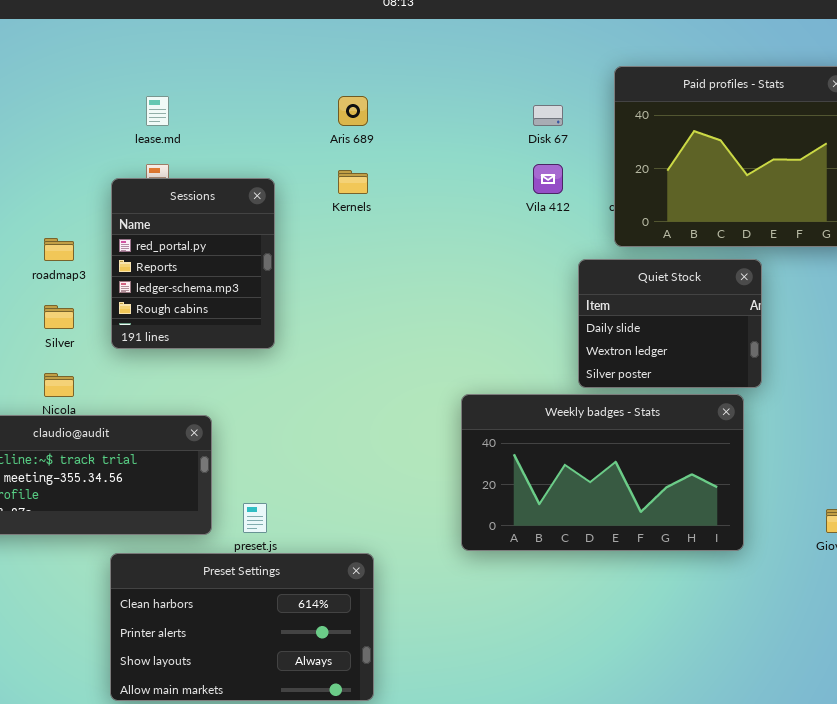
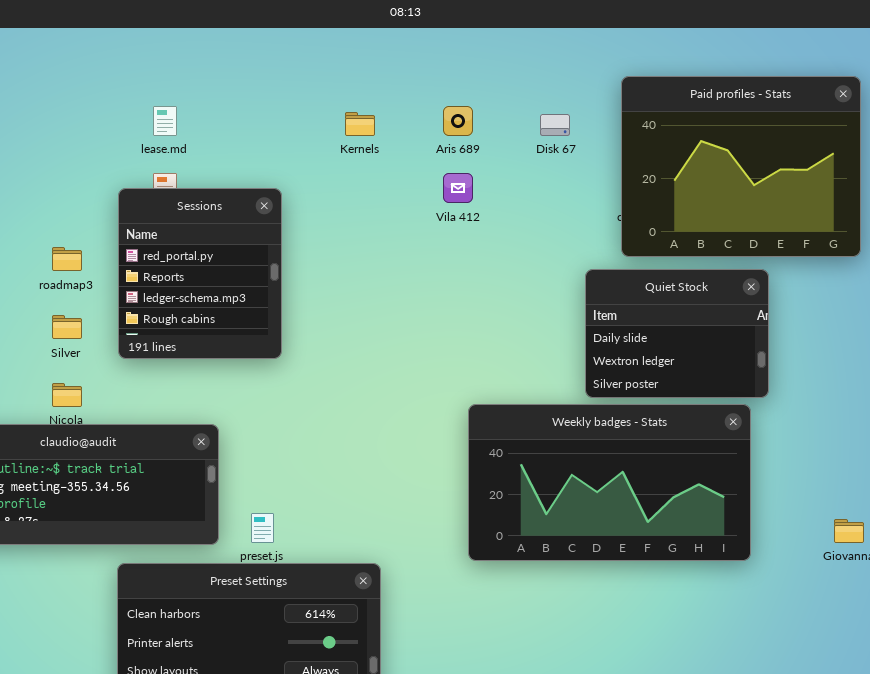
Aris 689: [338,96,368,126] -> [443,106,473,136], moved
Vila 412: [533,164,563,194] -> [443,173,473,203], moved
Kernels: [338,170,368,194] -> [345,112,375,136], moved

